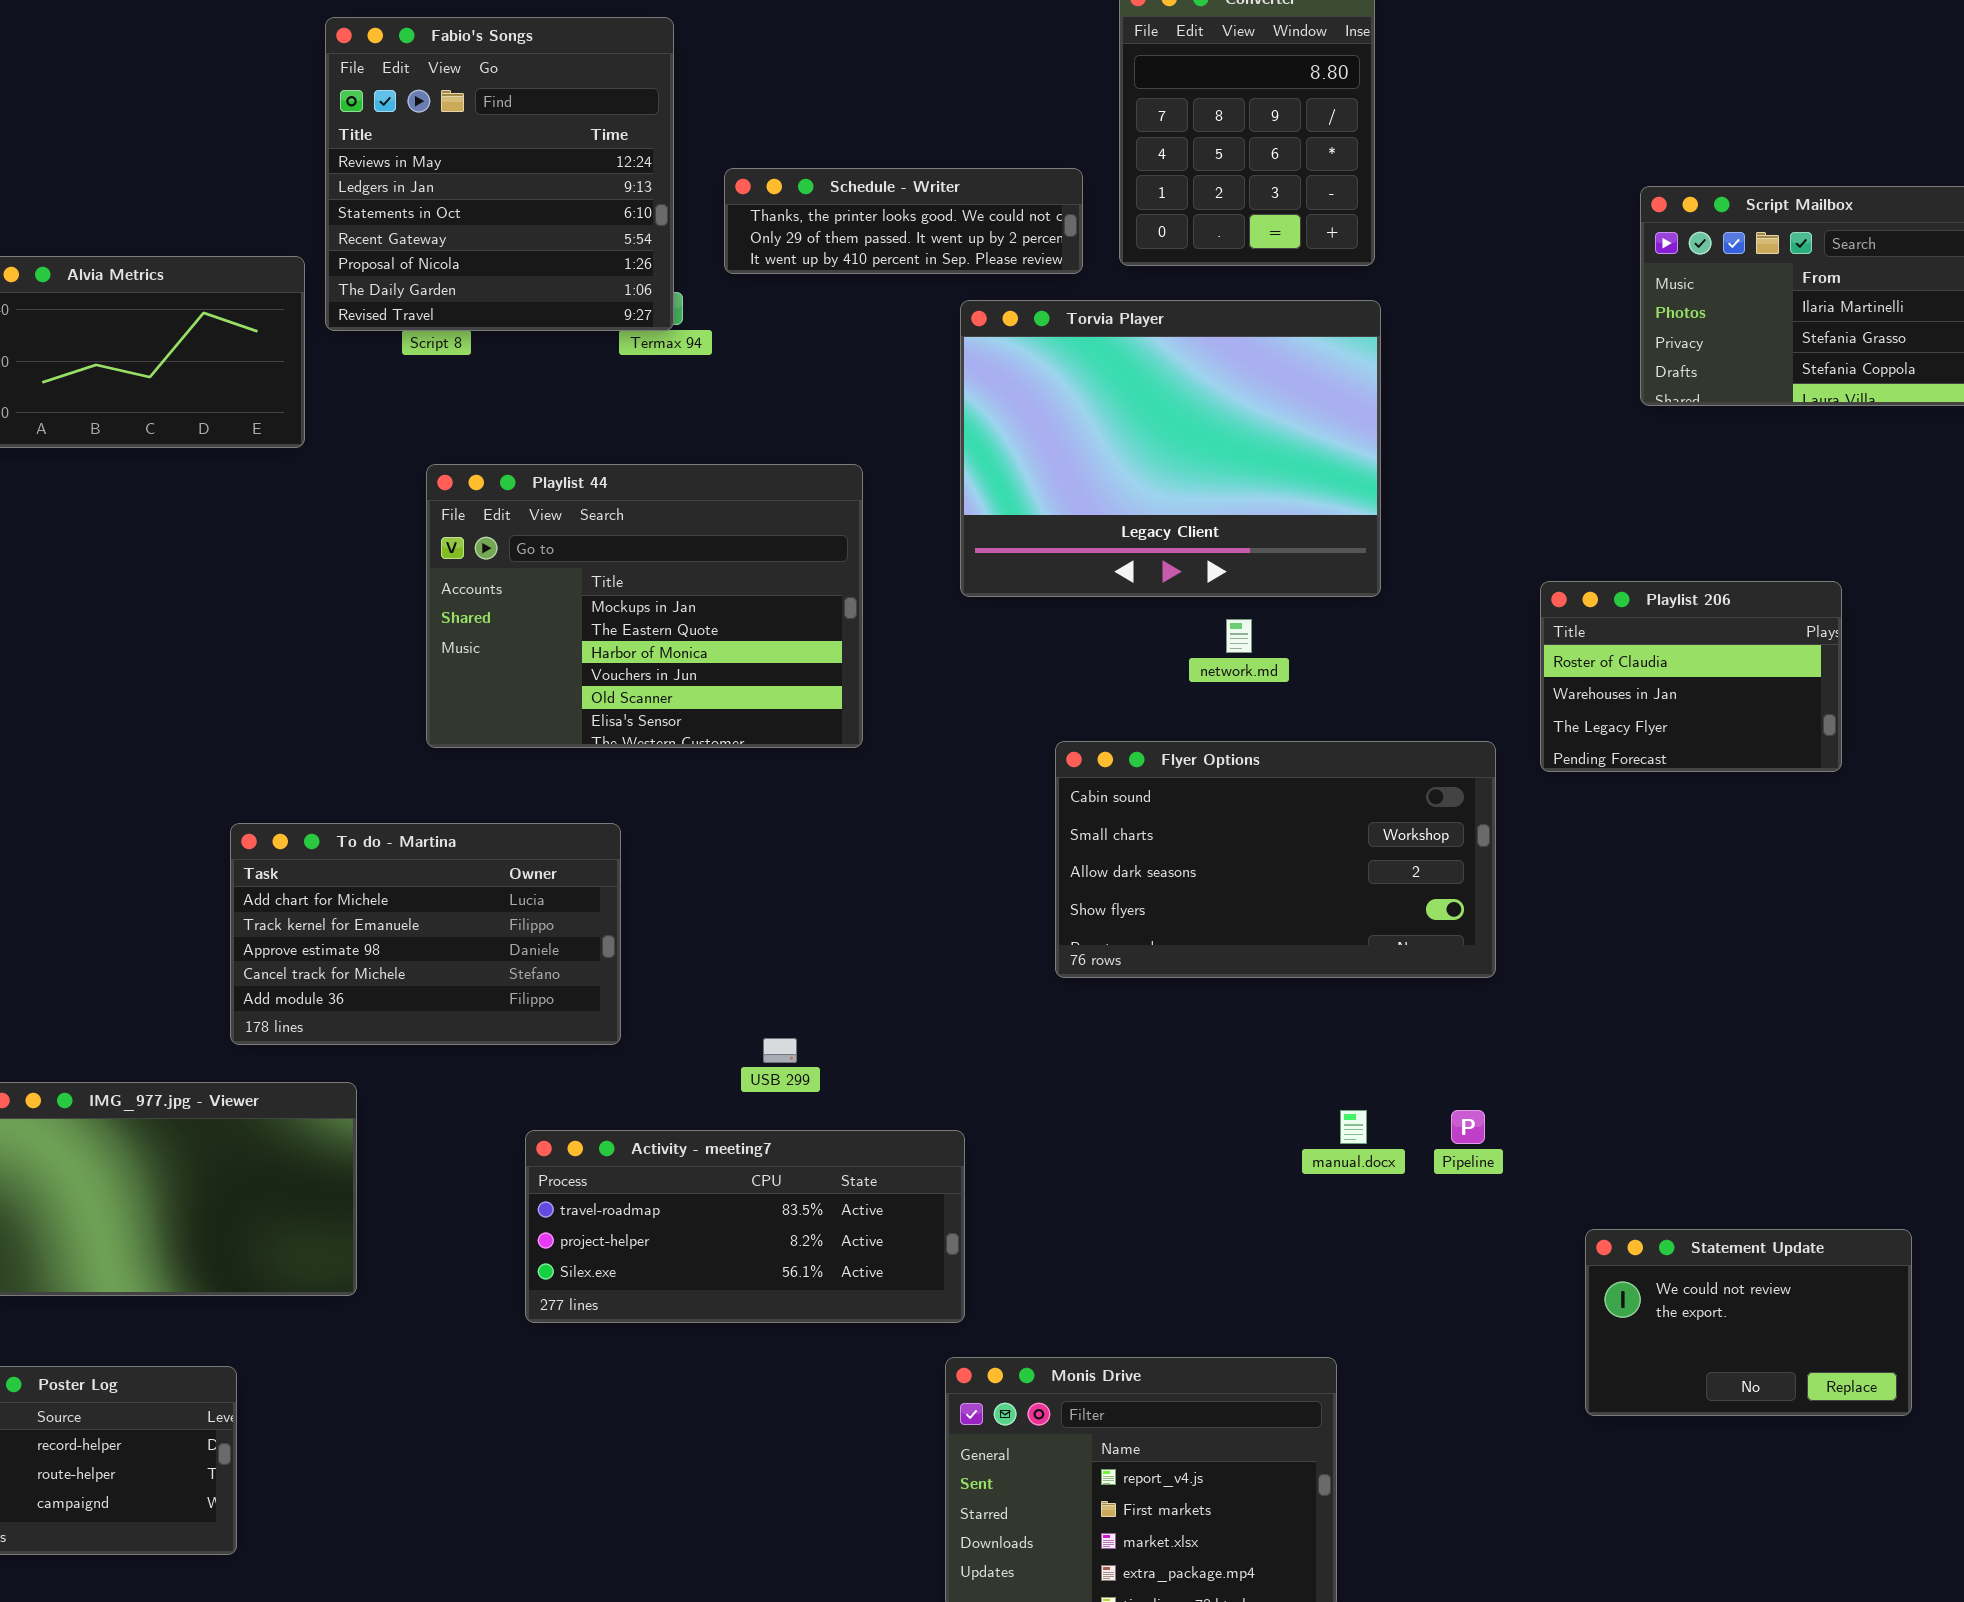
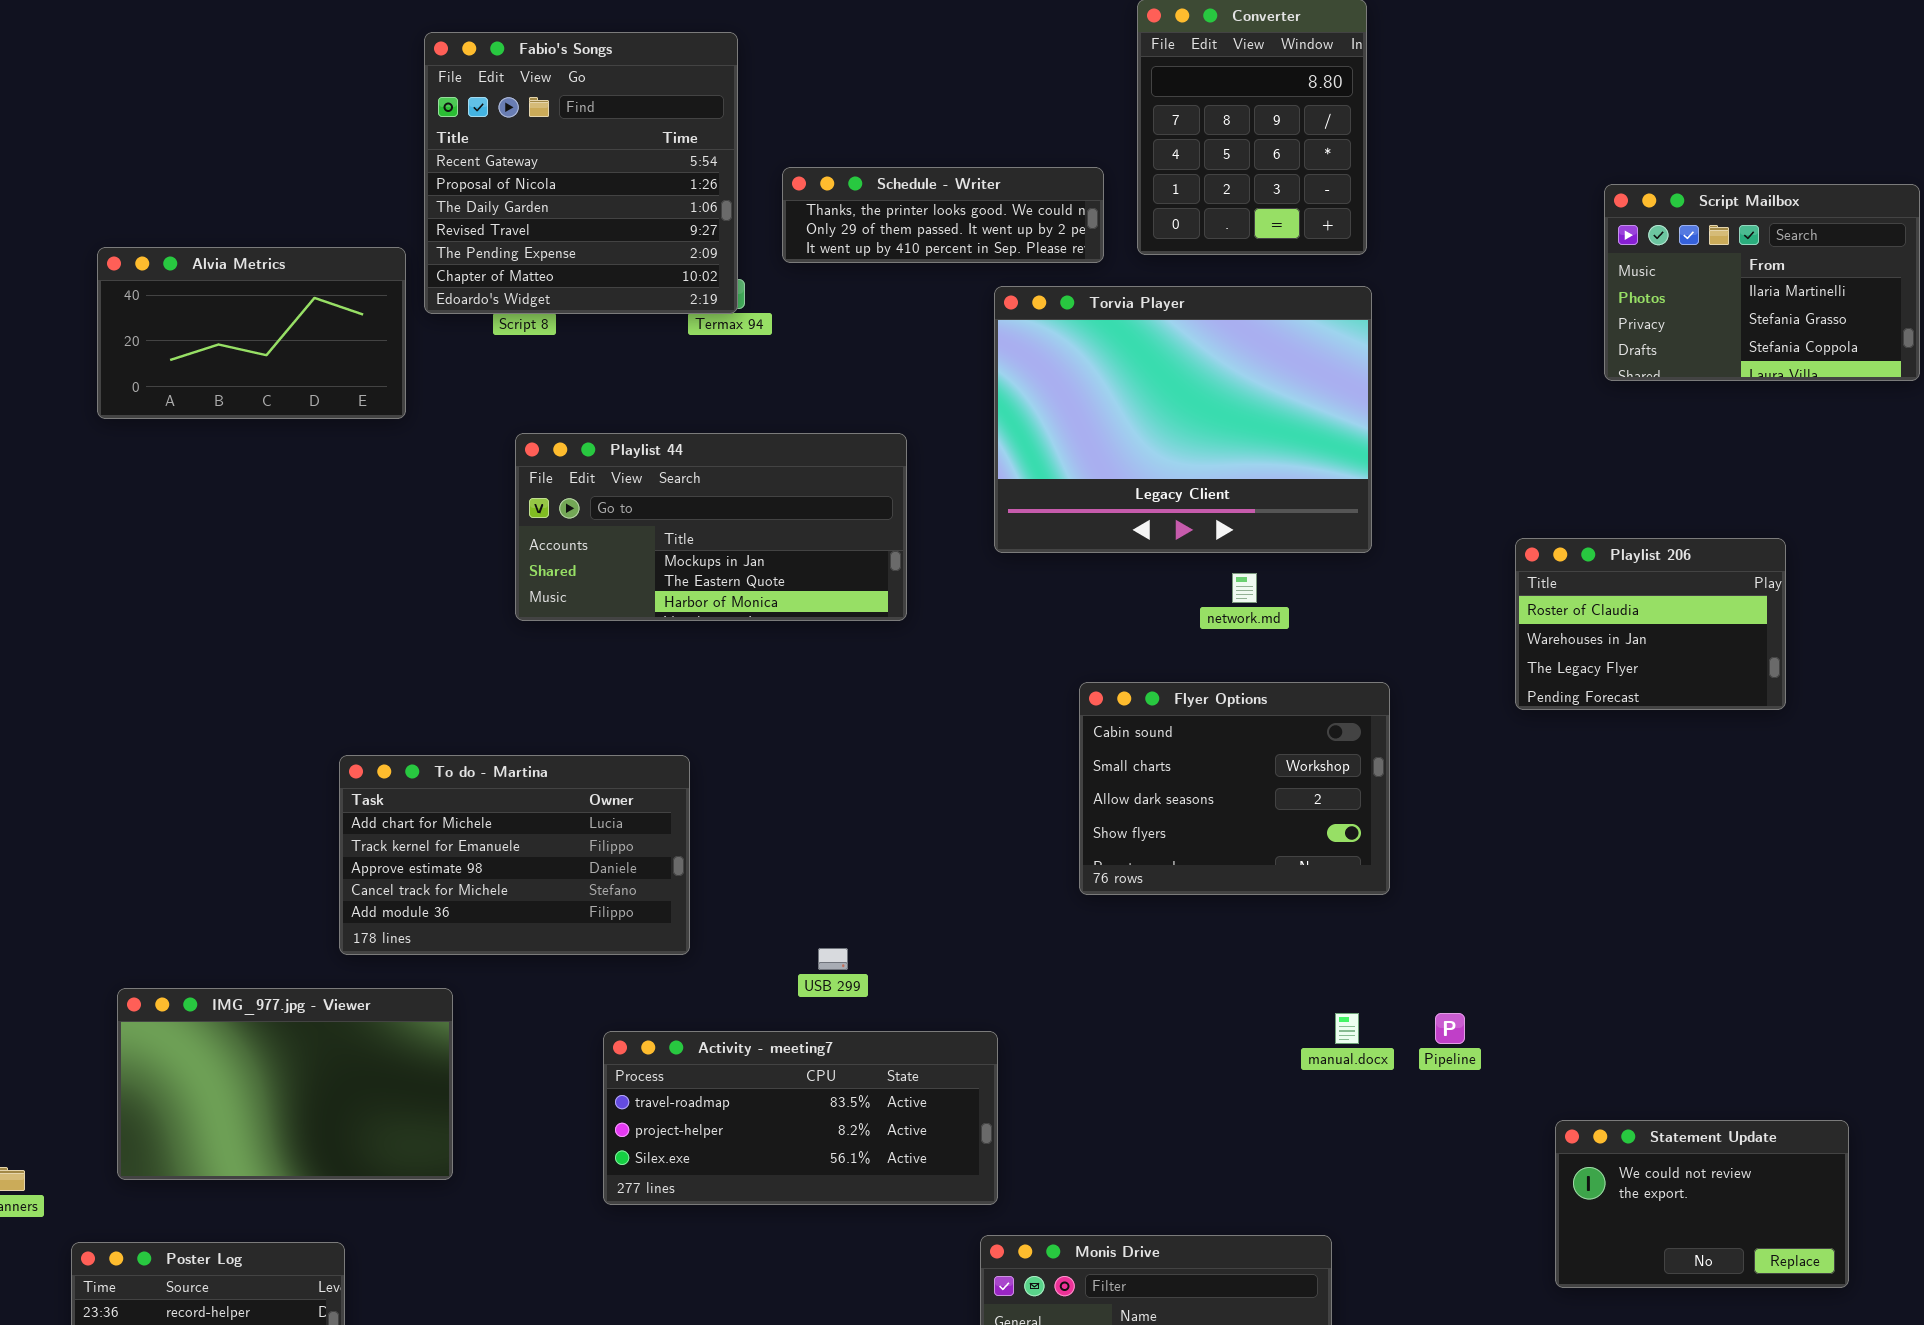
Fabio's Songs: [325,17,674,331] -> [424,32,738,314], scrolled down 3 rows
Playlist 44: [426,464,863,748] -> [515,433,907,621], resized
Flyer Options: [1055,741,1496,978] -> [1079,682,1390,895], resized

